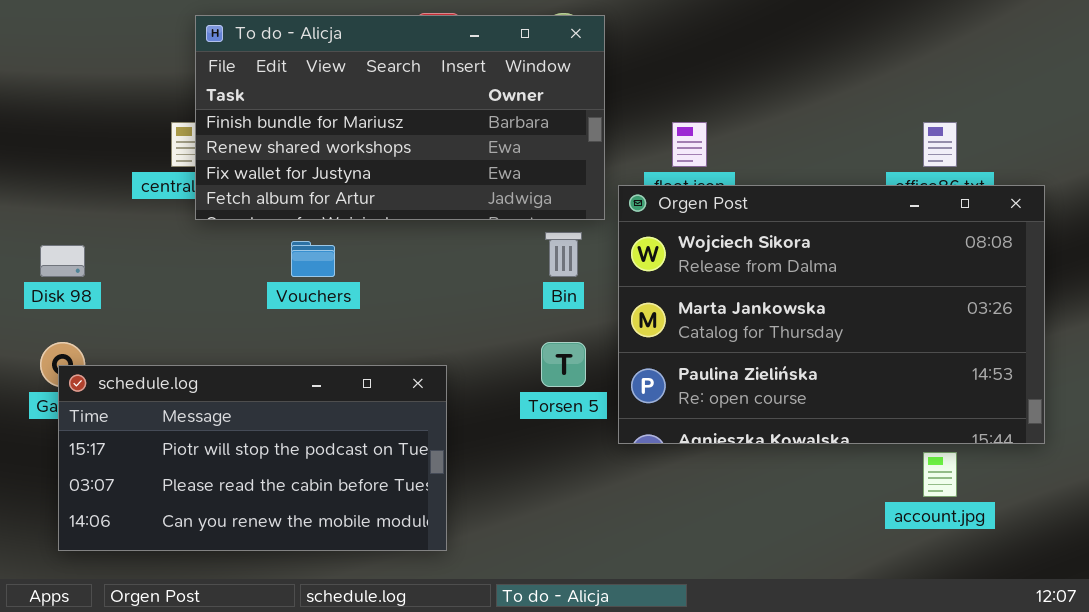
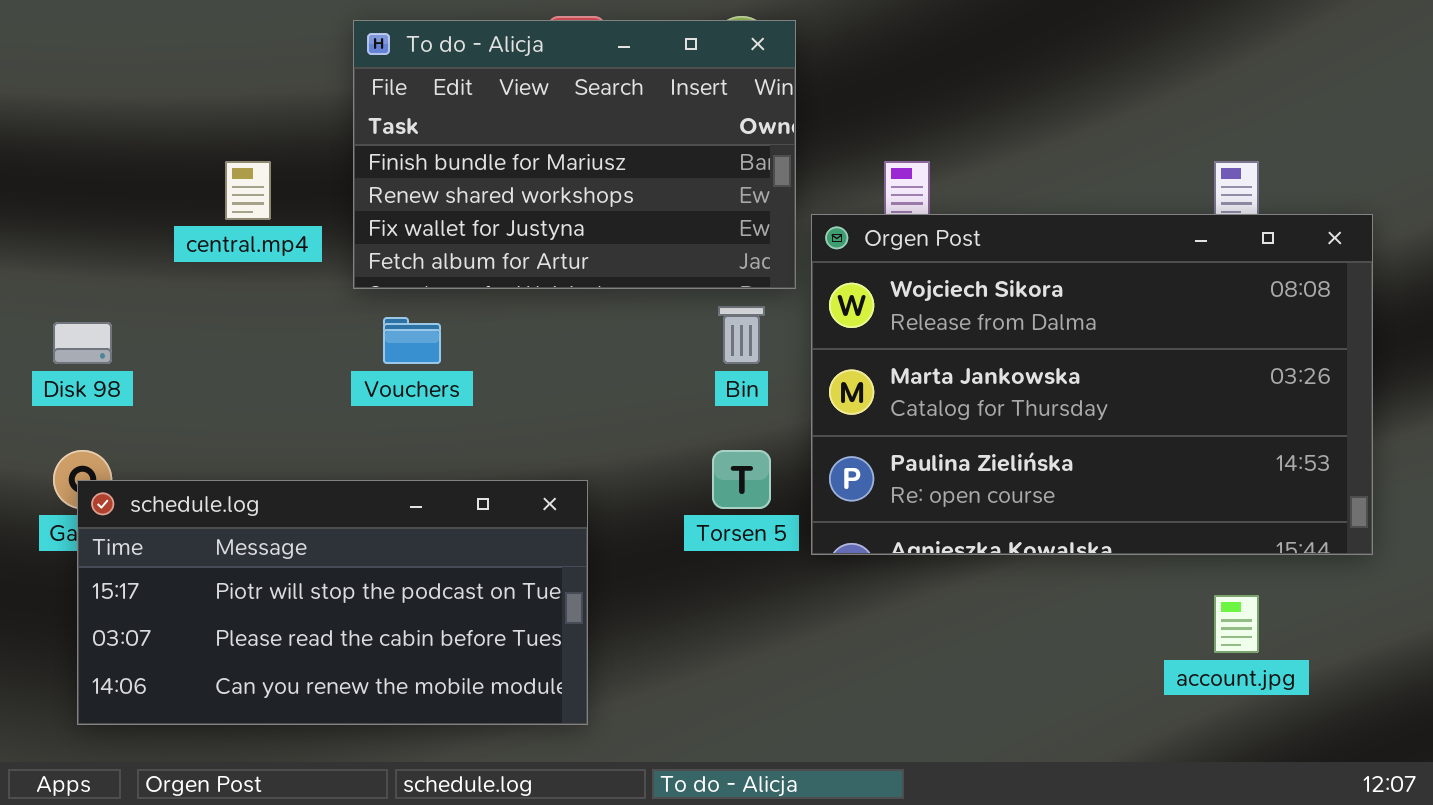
To do - Alicja: [195,15,605,220] -> [353,20,796,289], resized
Orgen Post: [618,185,1045,444] -> [811,214,1373,555], moved

